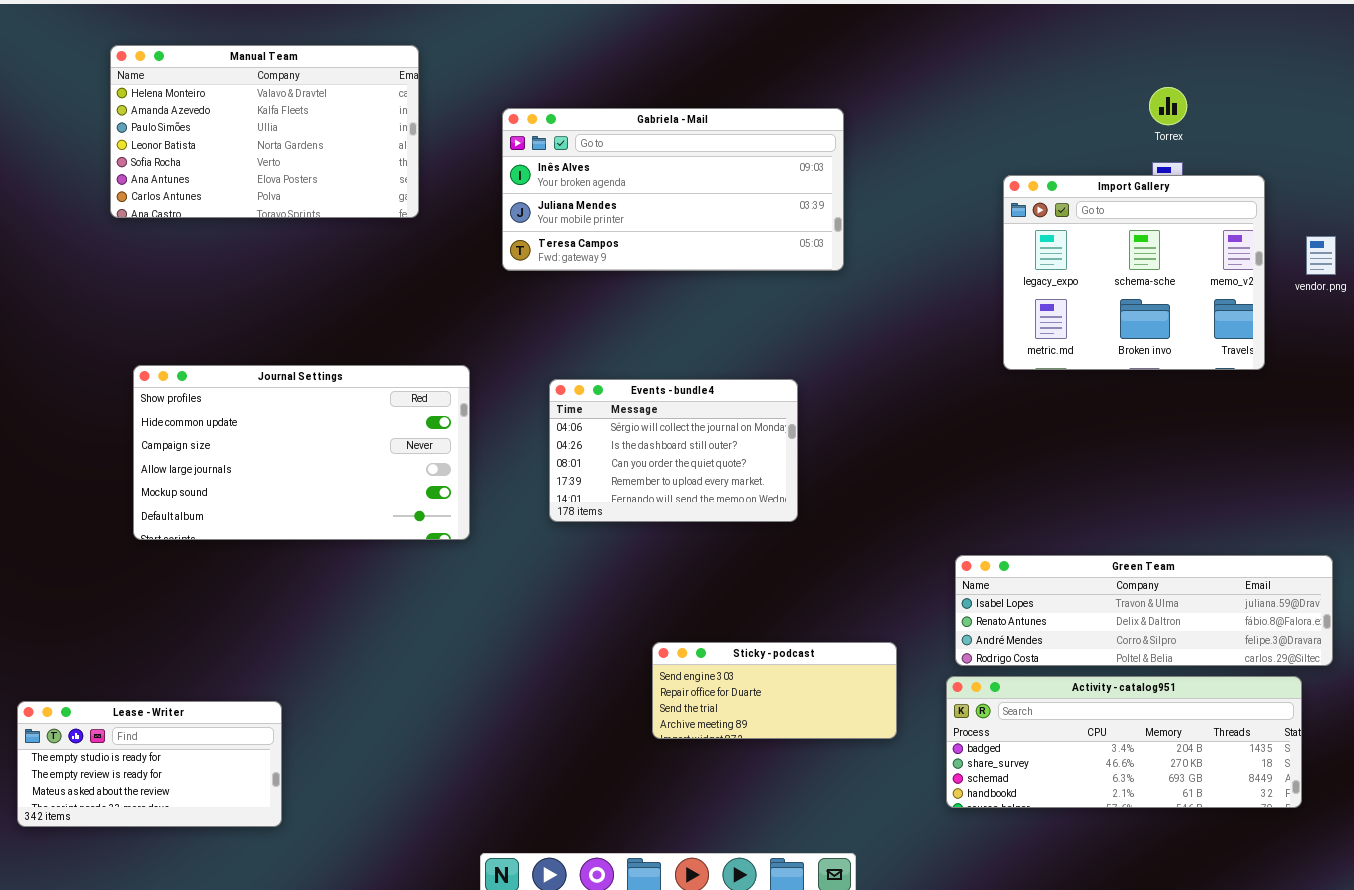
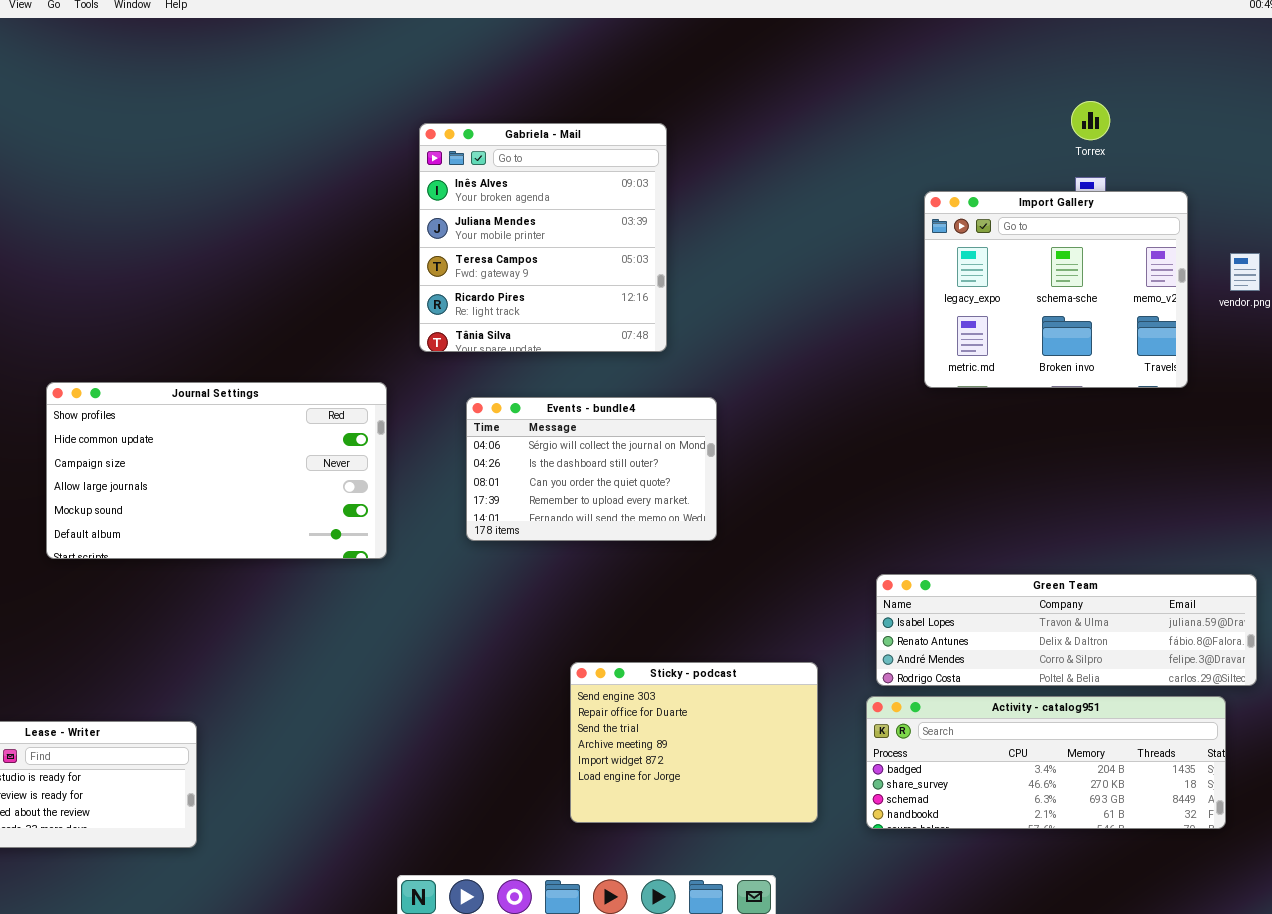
Manual Team: [110,45,419,218] -> none, closed
Gabriela - Mail: [502,108,844,271] -> [419,123,667,352], resized
Sticky - podcast: [652,642,897,739] -> [570,662,818,823], resized

